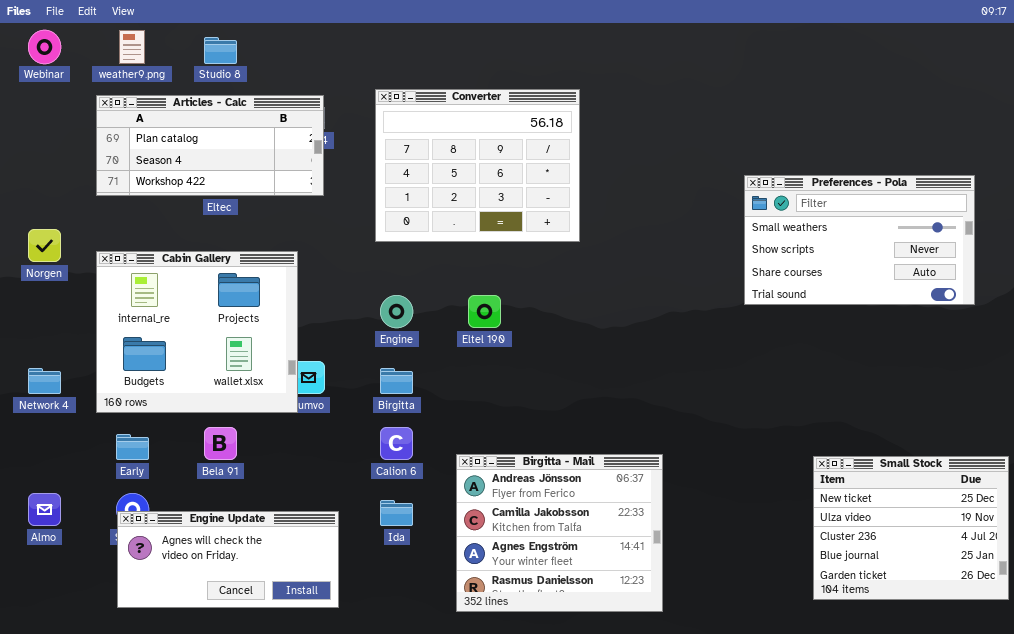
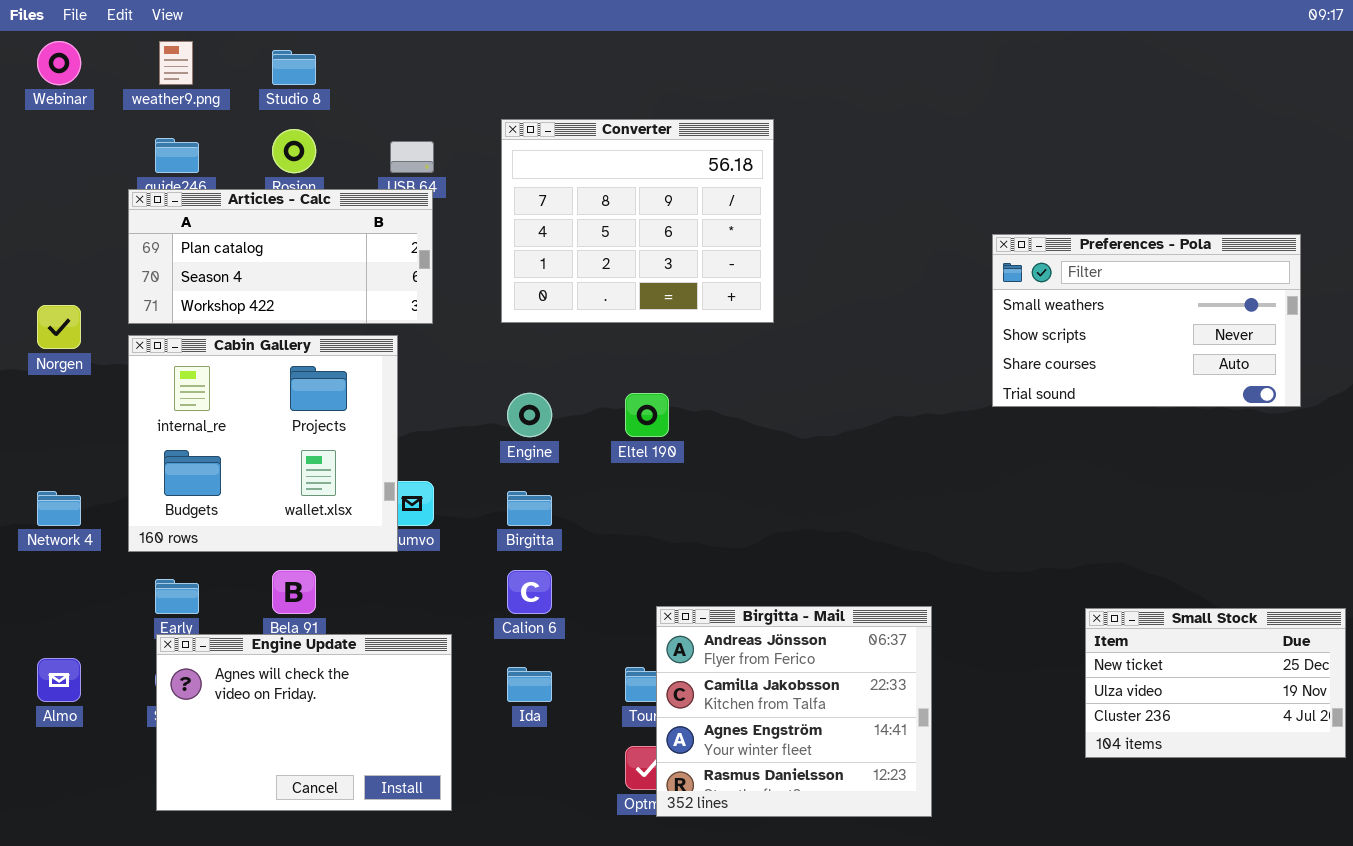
Articles - Calc: [96,95,324,196] -> [128,189,433,324], moved
Birgitta - Mail: [456,454,663,612] -> [656,606,932,817], moved
Small Stock: [813,456,1009,600] -> [1085,608,1346,758], resized
Engine Update: [117,511,339,608] -> [156,634,452,811], resized

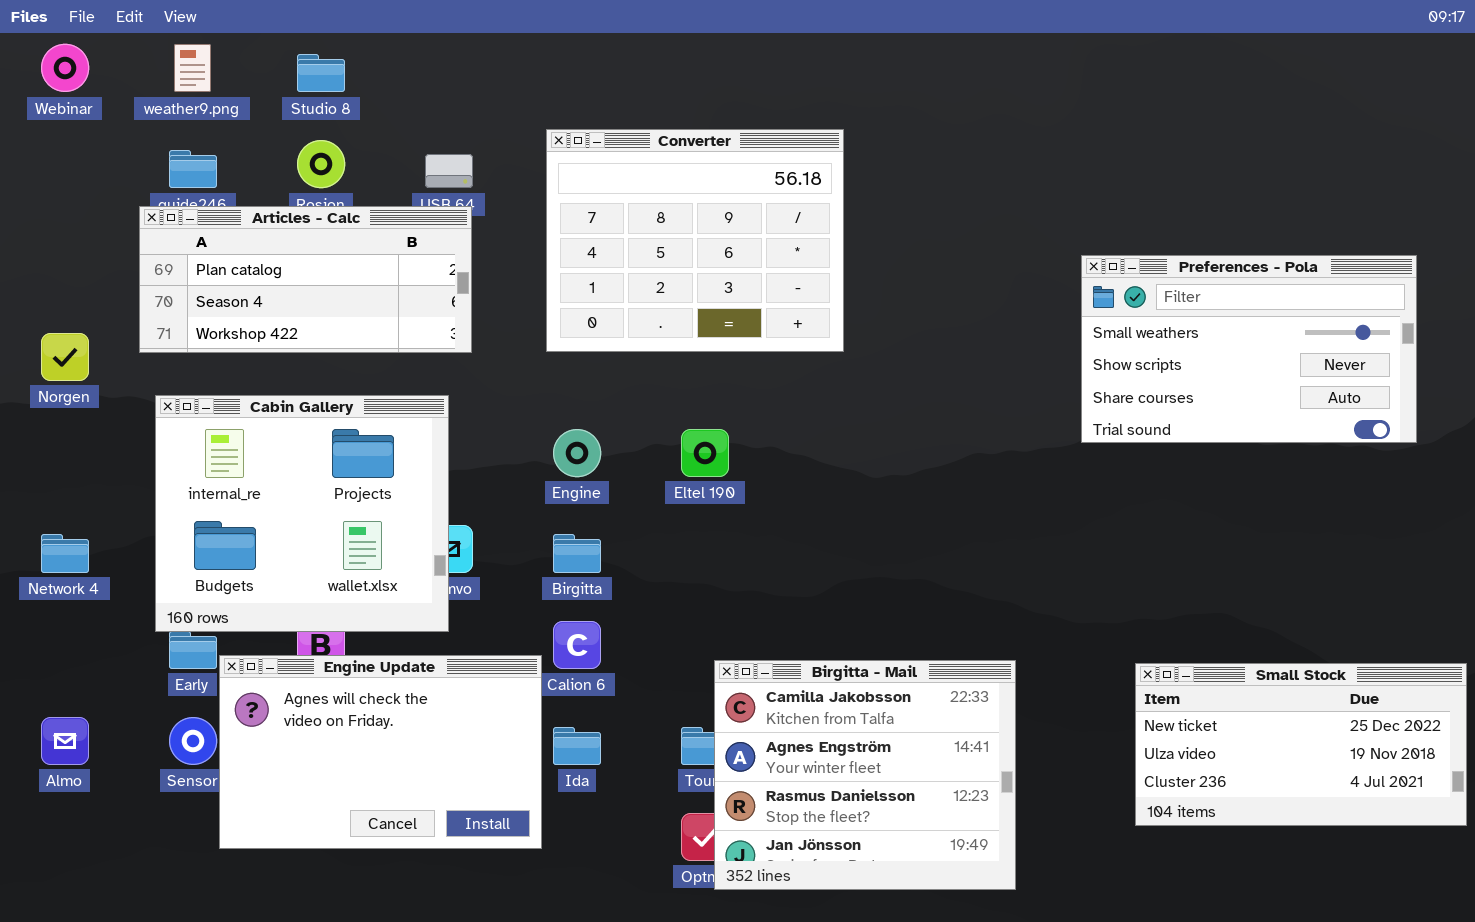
Cabin Gallery: [128,335,398,552] -> [155,395,449,632], moved
Birgitta - Mail: [656,606,932,817] -> [714,660,1016,890], scrolled down 1 row
Small Stock: [1085,608,1346,758] -> [1135,663,1467,826], resized
Engine Update: [156,634,452,811] -> [219,655,542,849], moved

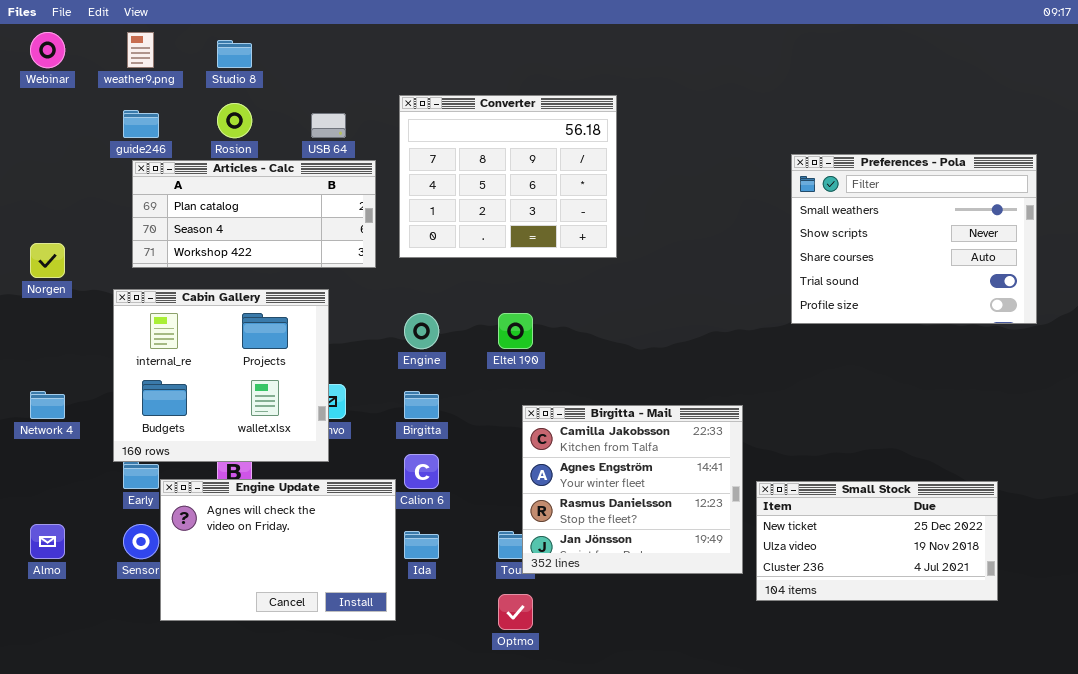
Articles - Calc: [139,206,472,353] -> [132,160,376,268], moved
Preferences - Pola: [1081,255,1417,443] -> [791,154,1037,324], resized
Birgitta - Mail: [714,660,1016,890] -> [522,405,743,574], moved
Small Stock: [1135,663,1467,826] -> [756,481,998,601], moved

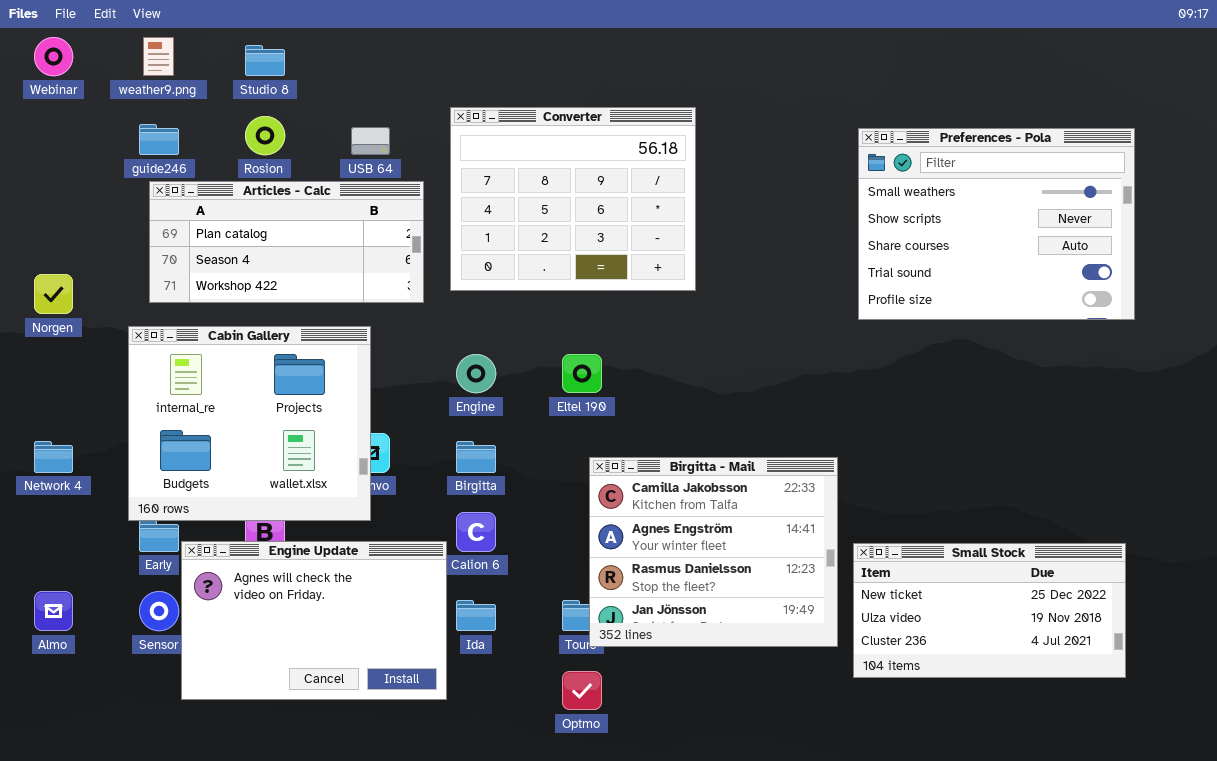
Preferences - Pola: [791,154,1037,324] -> [858,128,1135,320], moved

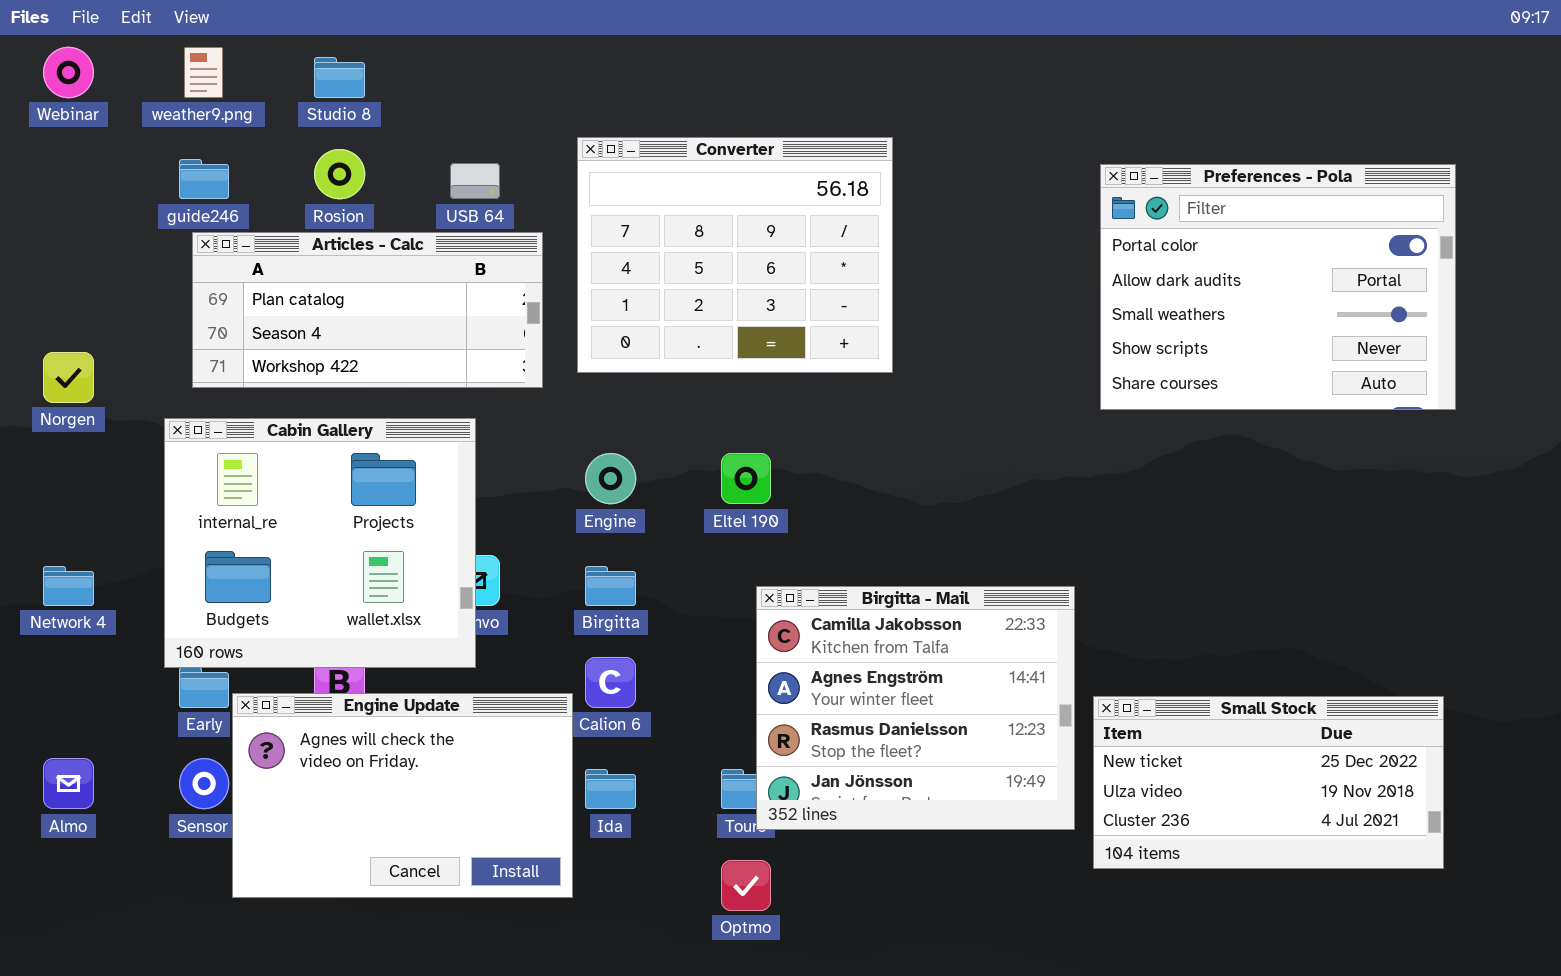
Preferences - Pola: [858,128,1135,320] -> [1100,164,1456,410], scrolled up 2 rows

